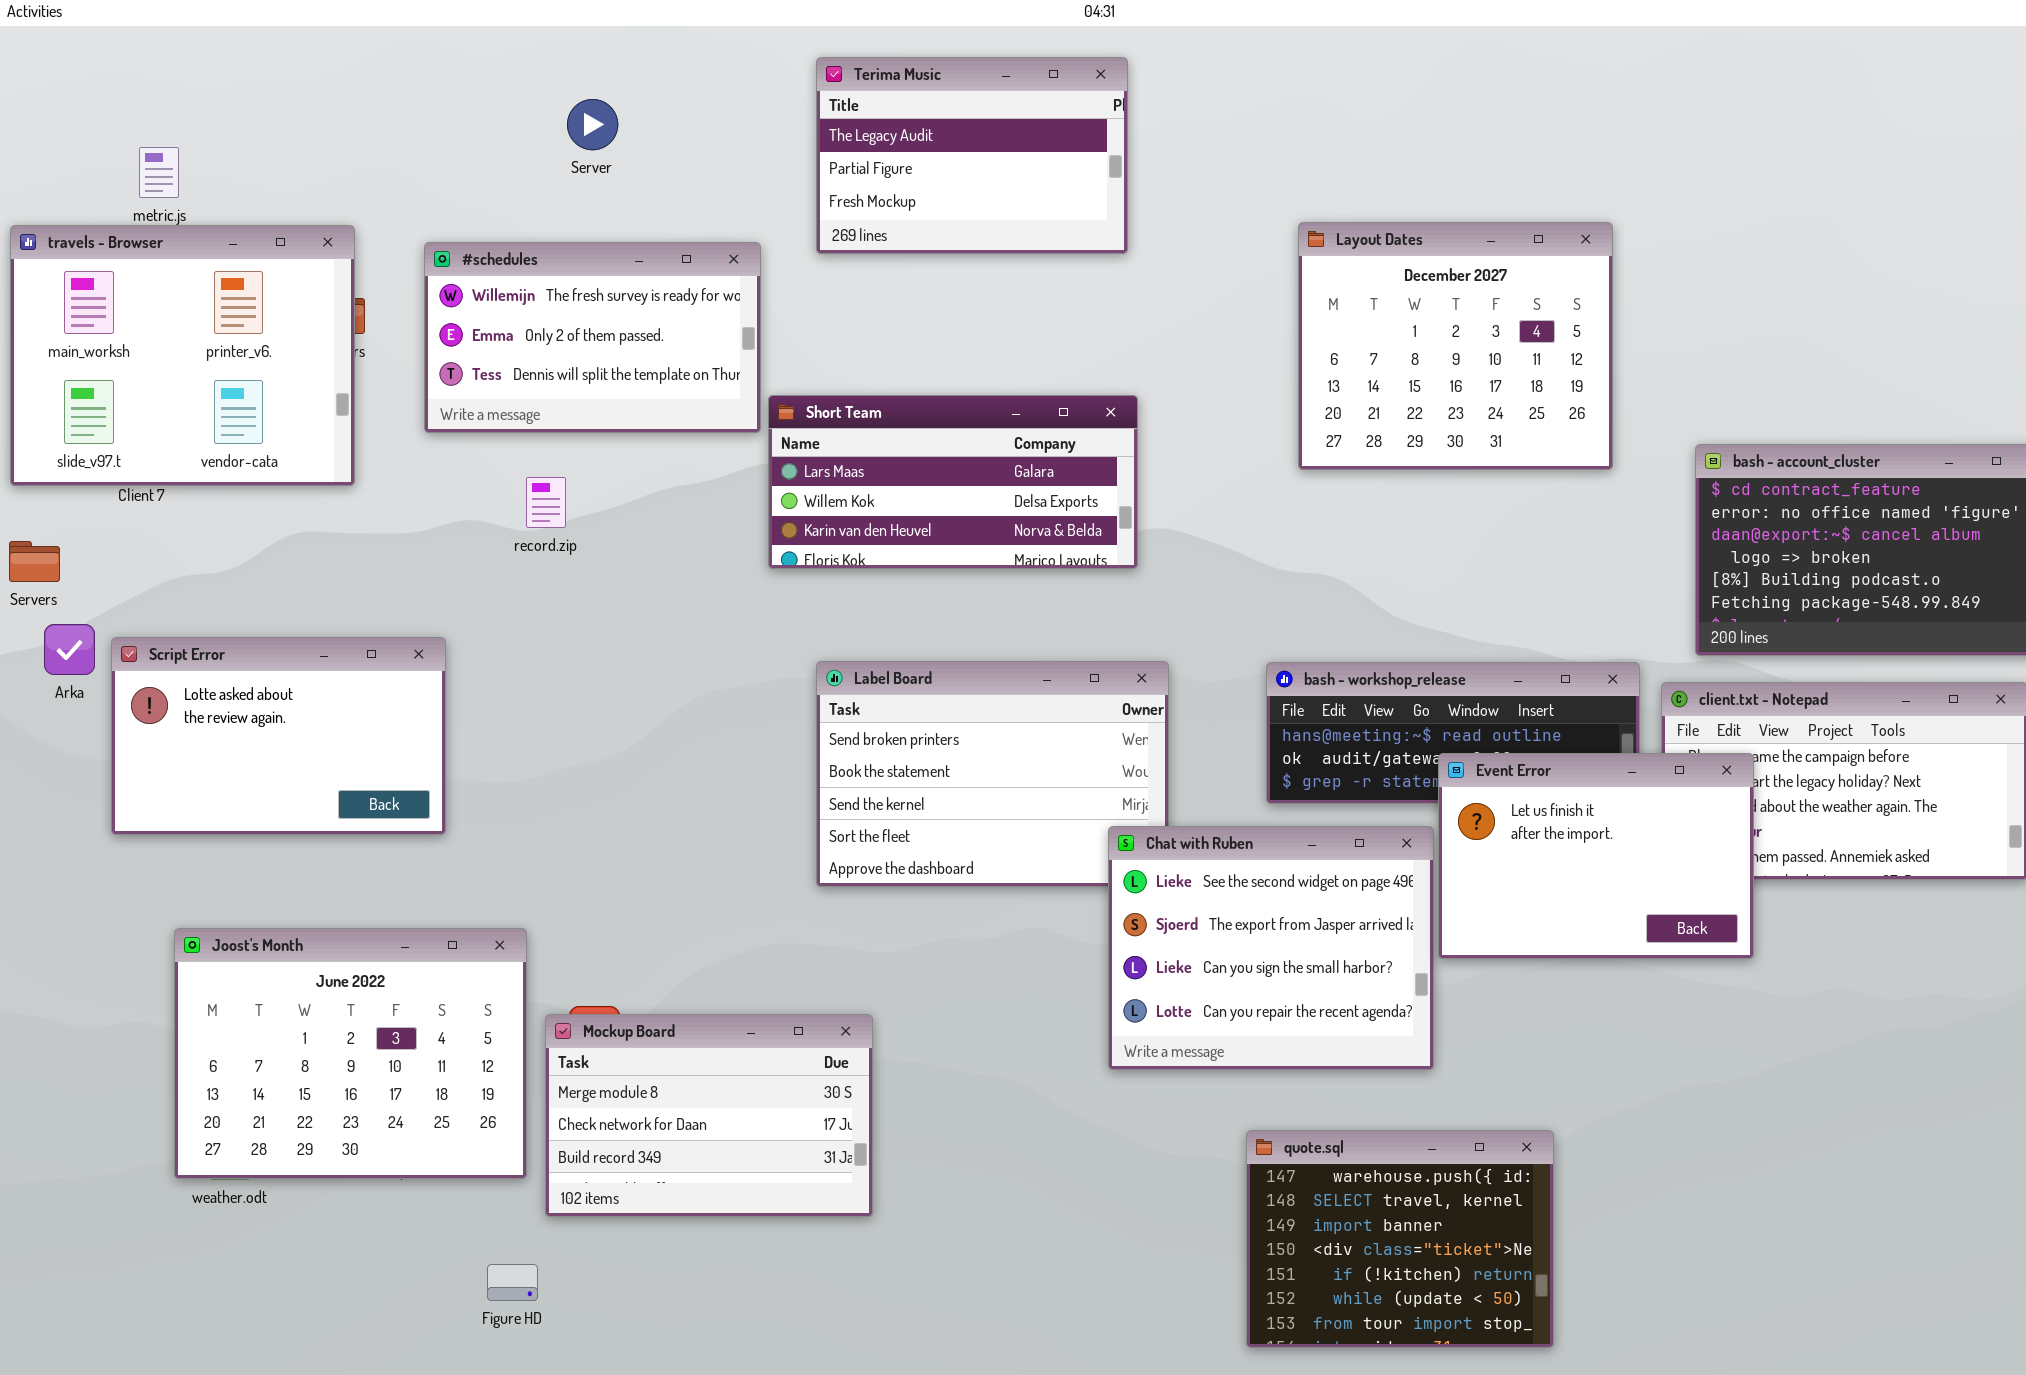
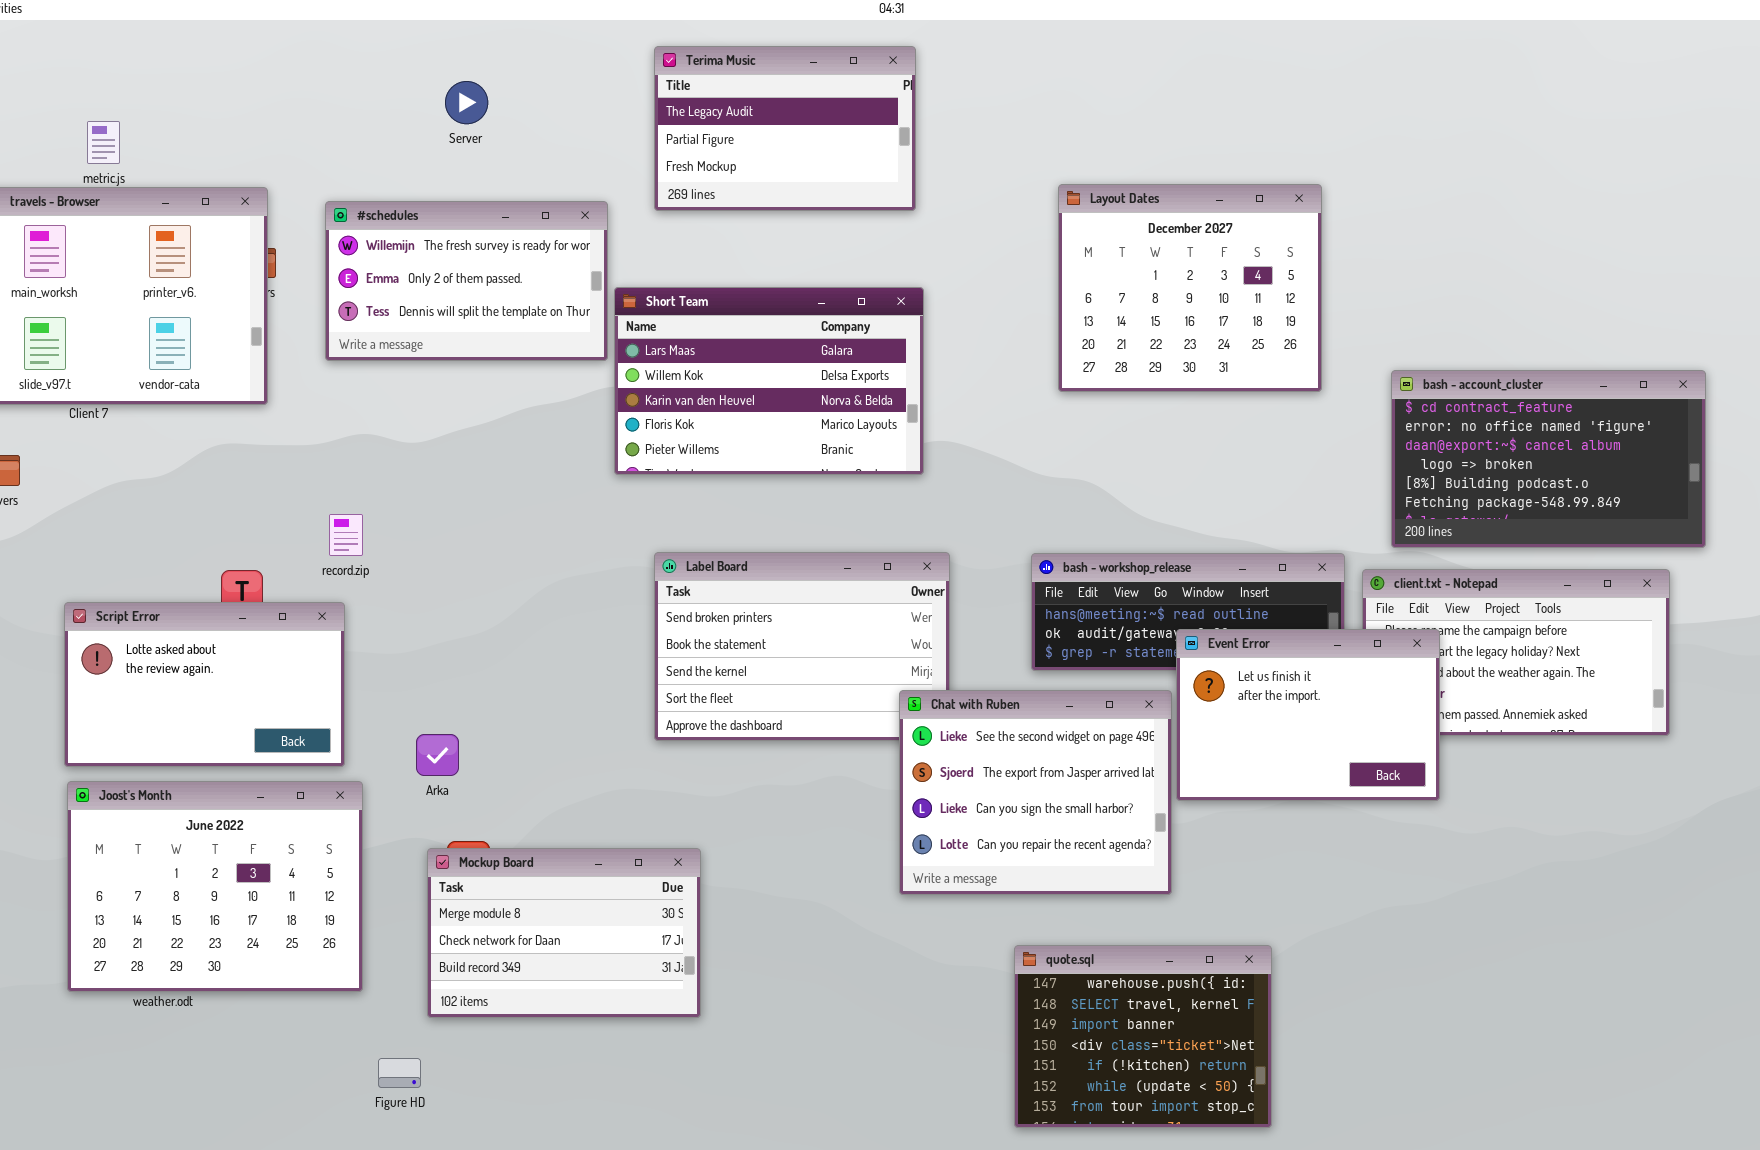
Short Team: [768,395,1138,569] -> [614,287,924,475], resized
record.zip: [526,477,566,528] -> [329,514,363,556], moved
Arka: [44,624,95,675] -> [416,734,459,776], moved
Script Error: [111,637,446,835] -> [64,602,345,767], moved
Joost's Month: [174,928,527,1179] -> [67,781,363,992], moved

